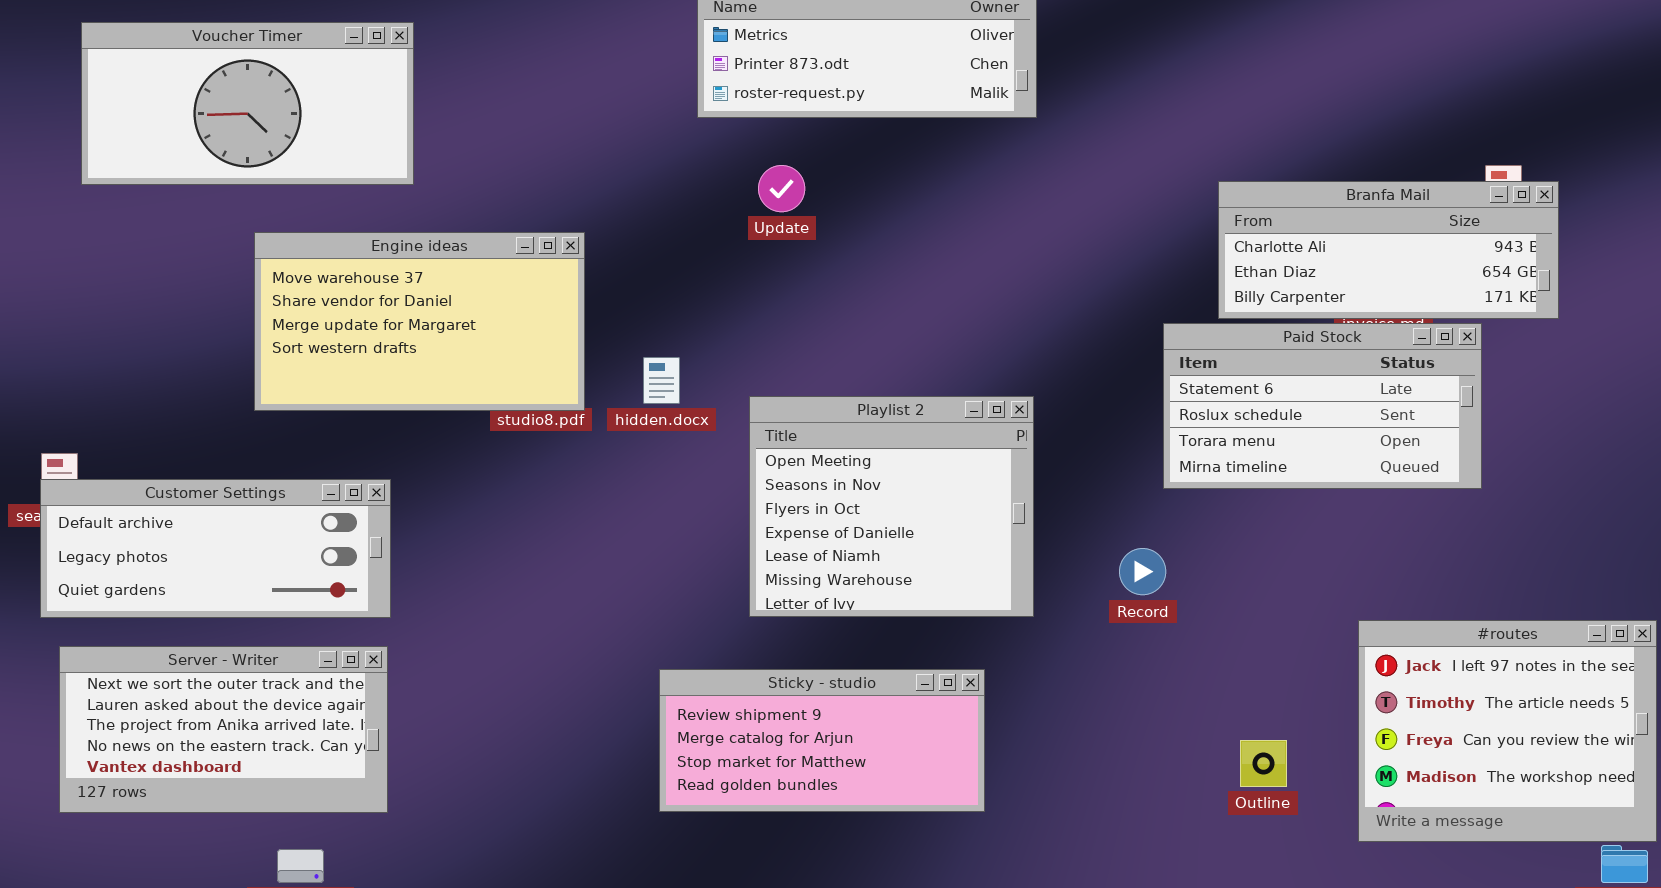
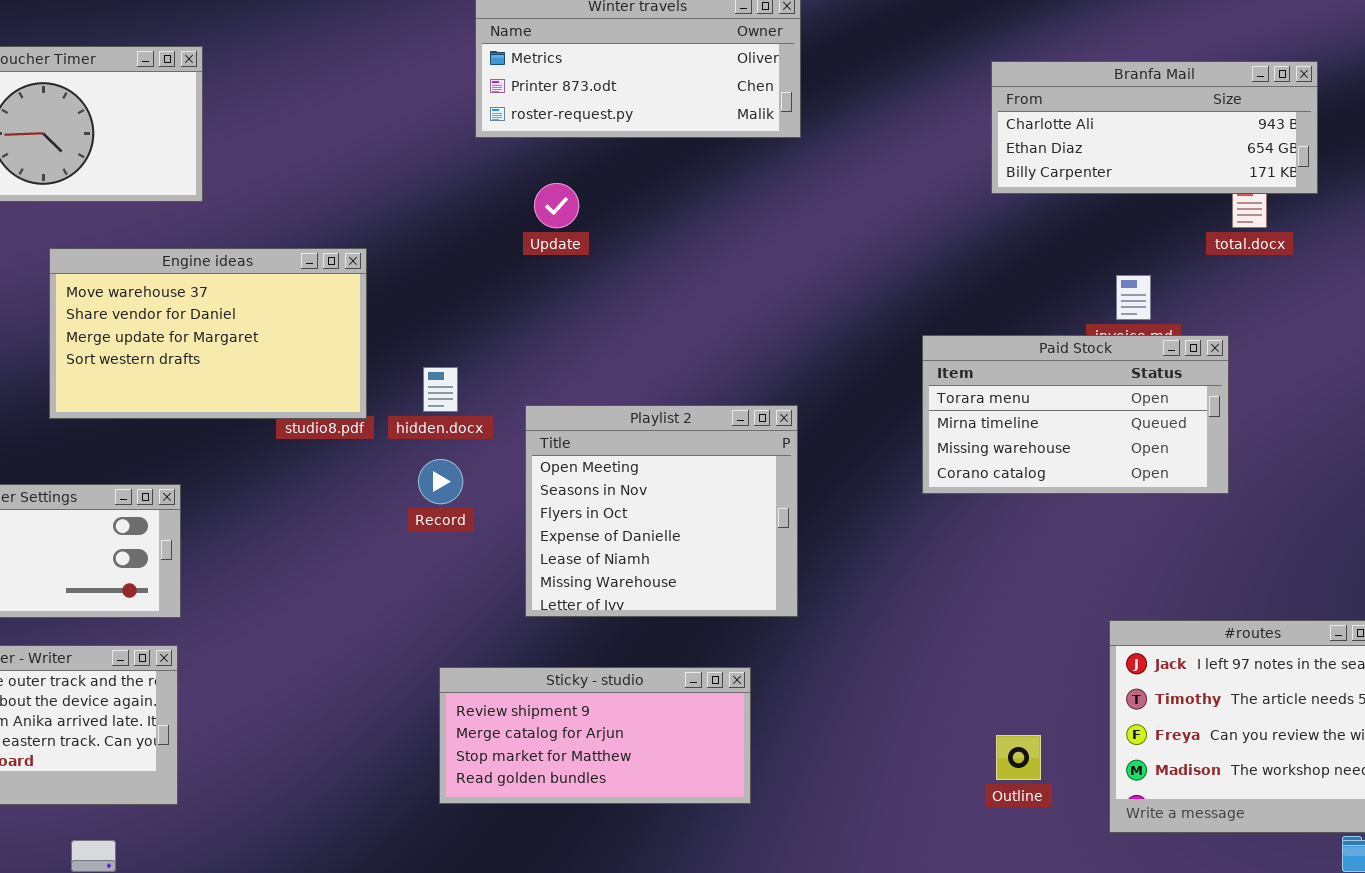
Branfa Mail: [1218,181,1559,319] -> [991,61,1318,194], moved
Paid Stock: [1163,323,1482,489] -> [922,335,1229,494], scrolled down 2 rows
Record: [1119,548,1166,595] -> [418,459,463,504], moved

